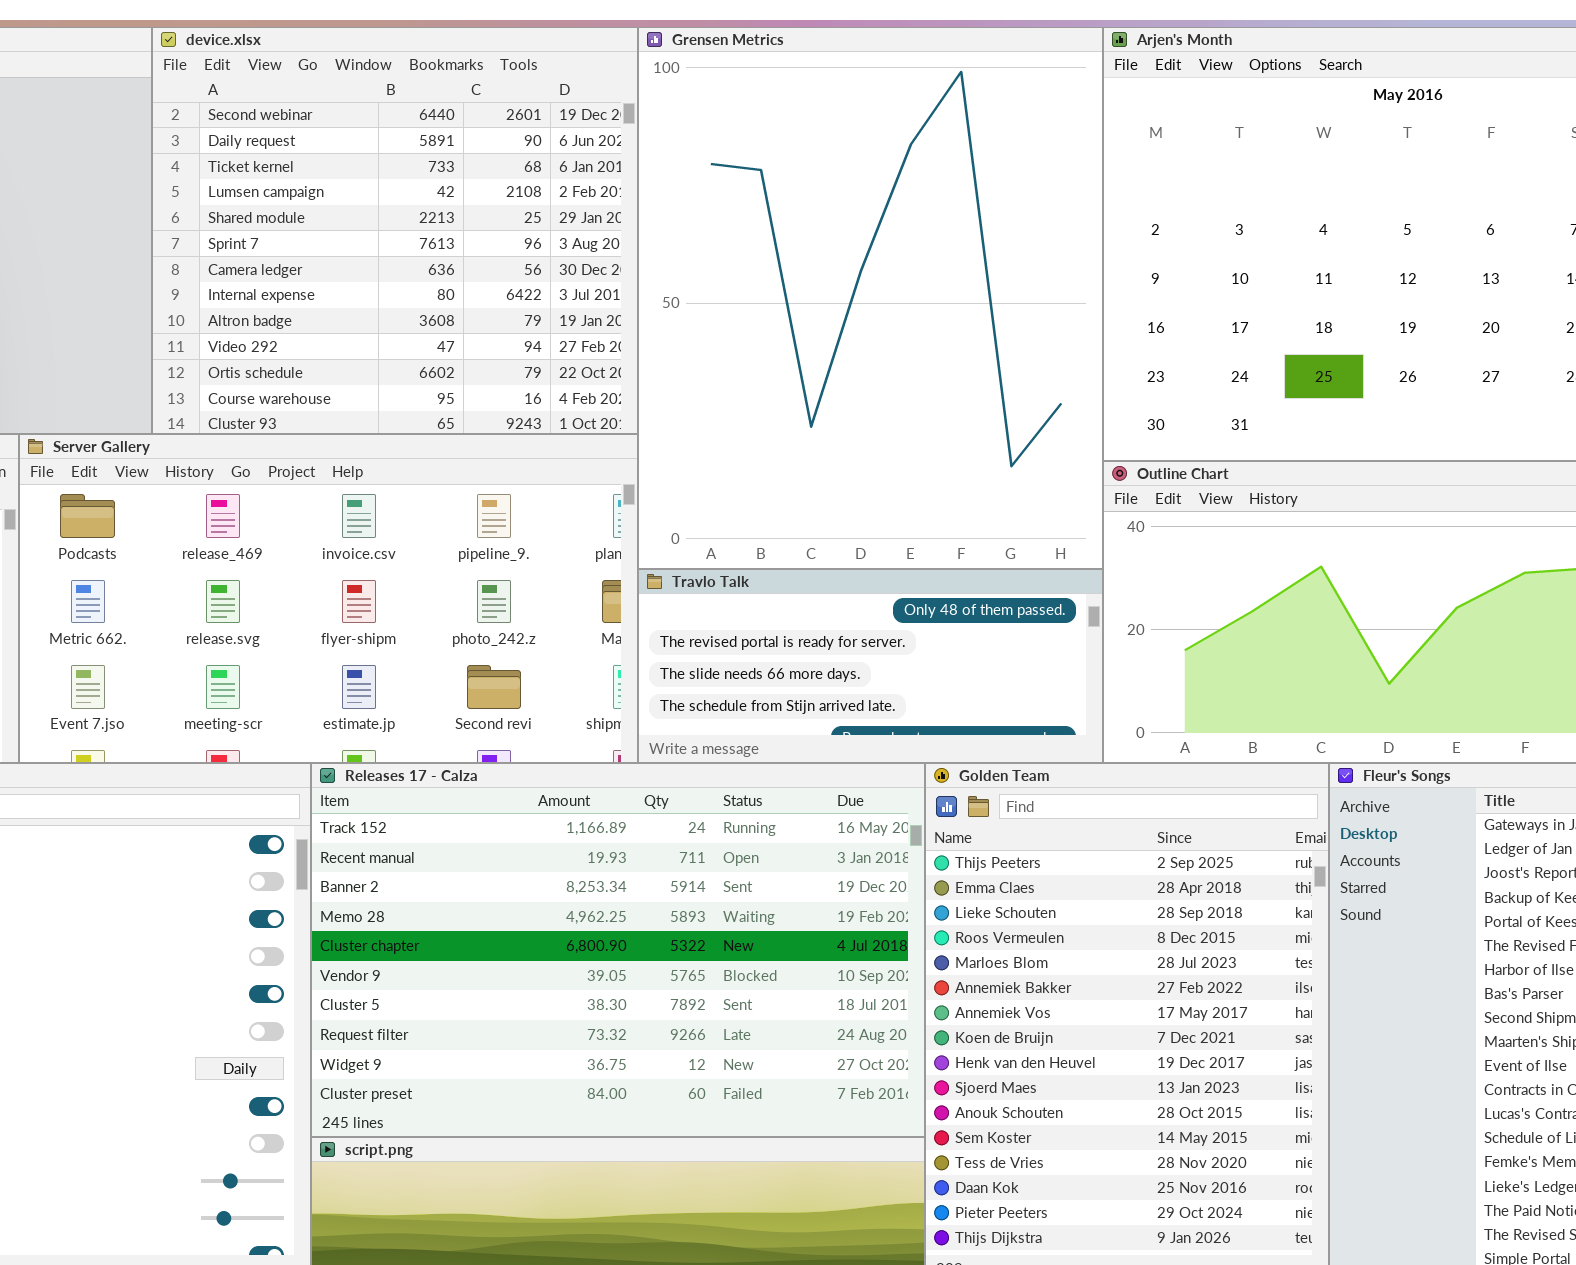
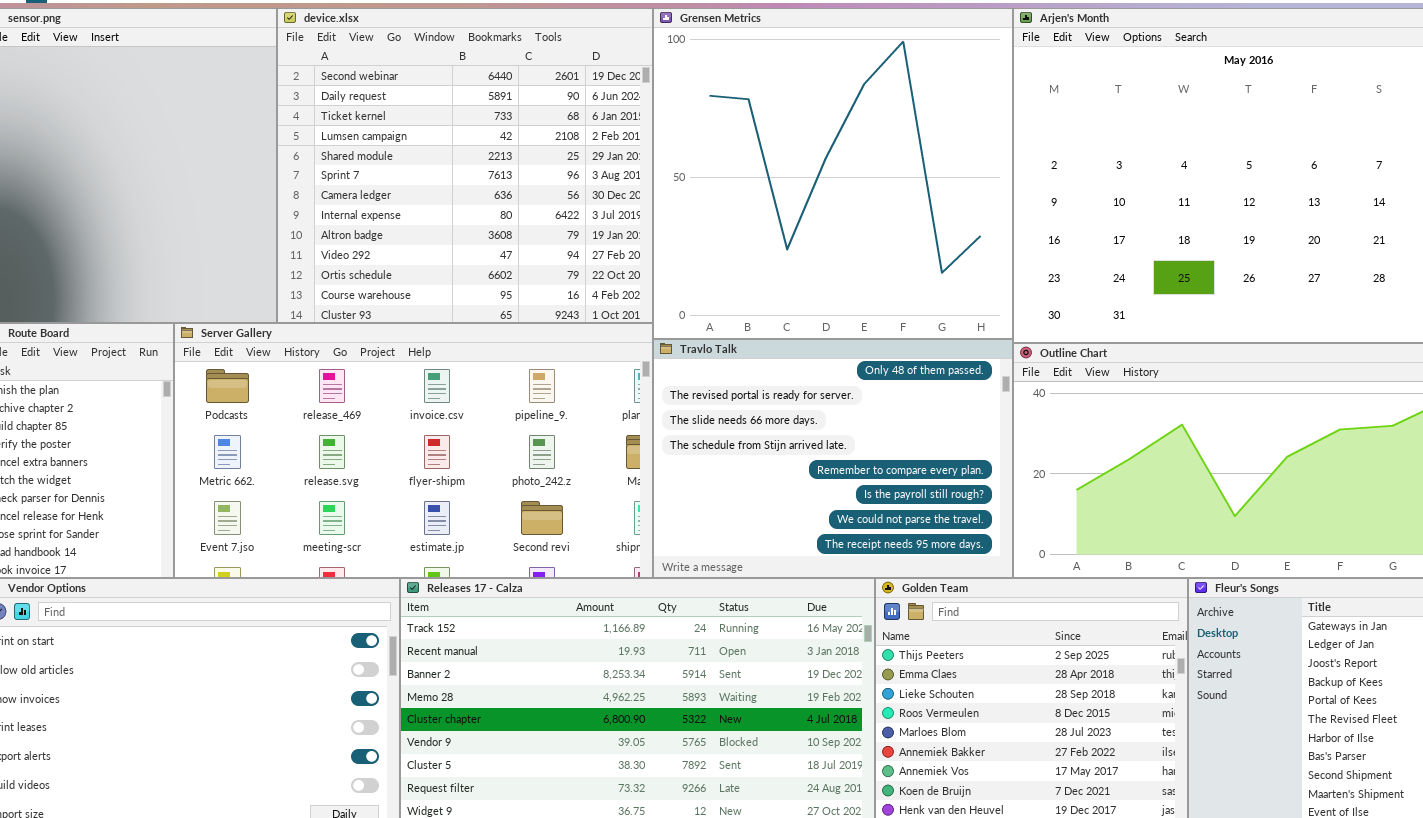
Grensen Metrics: [638,27,1103,569] -> [653,8,1013,339], resized
Travlo Talk: [638,569,1103,763] -> [653,339,1013,578], resized

